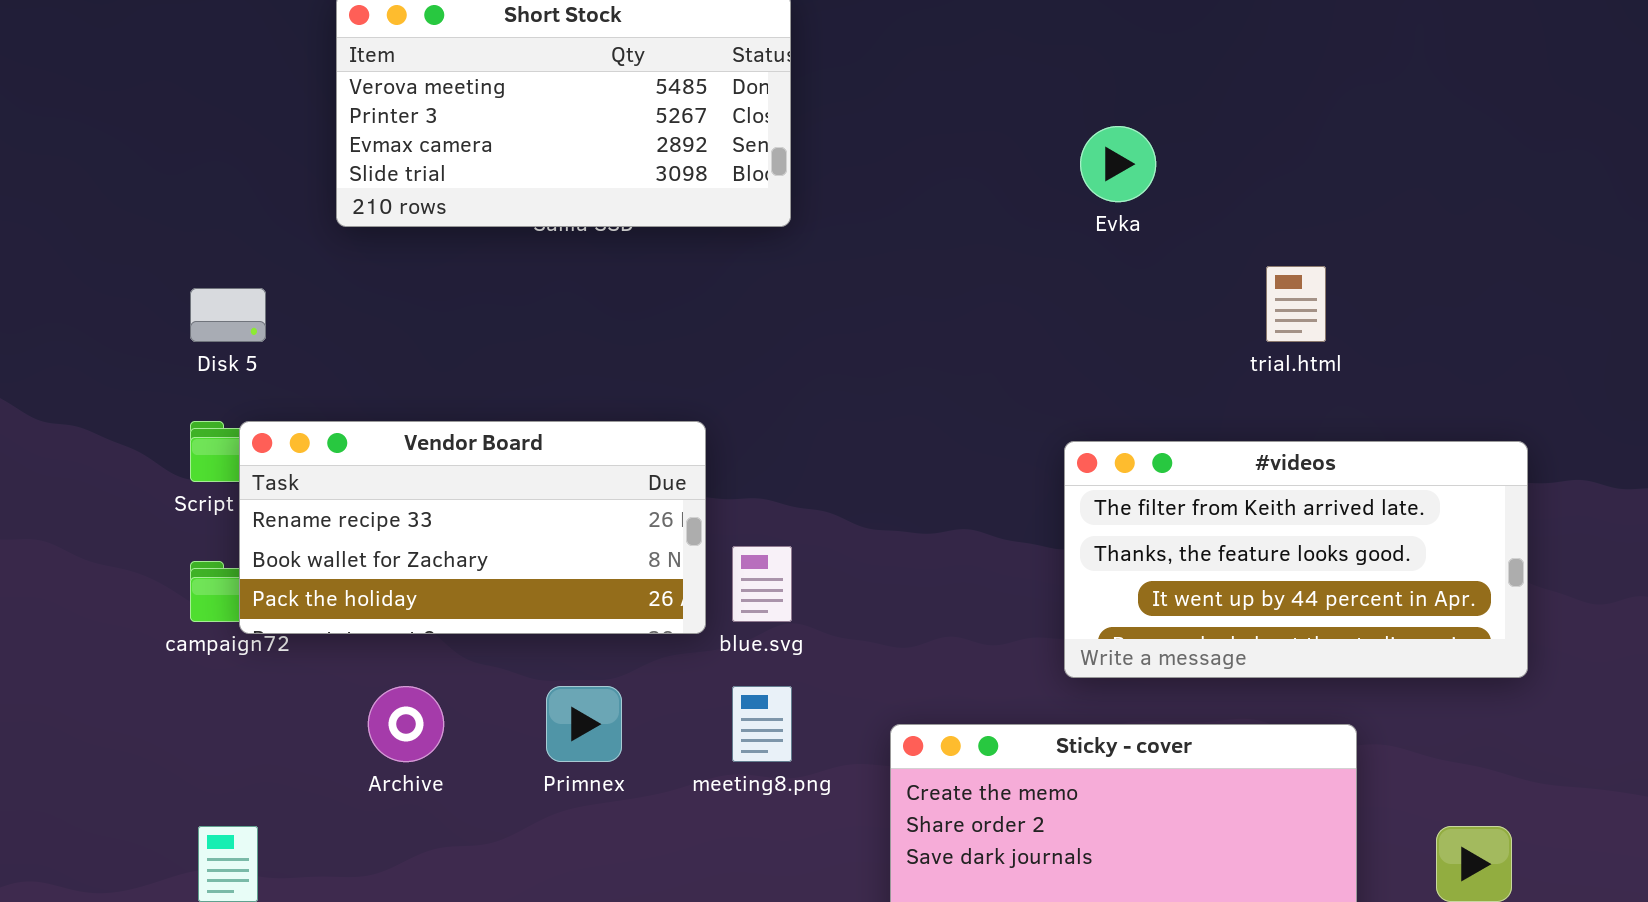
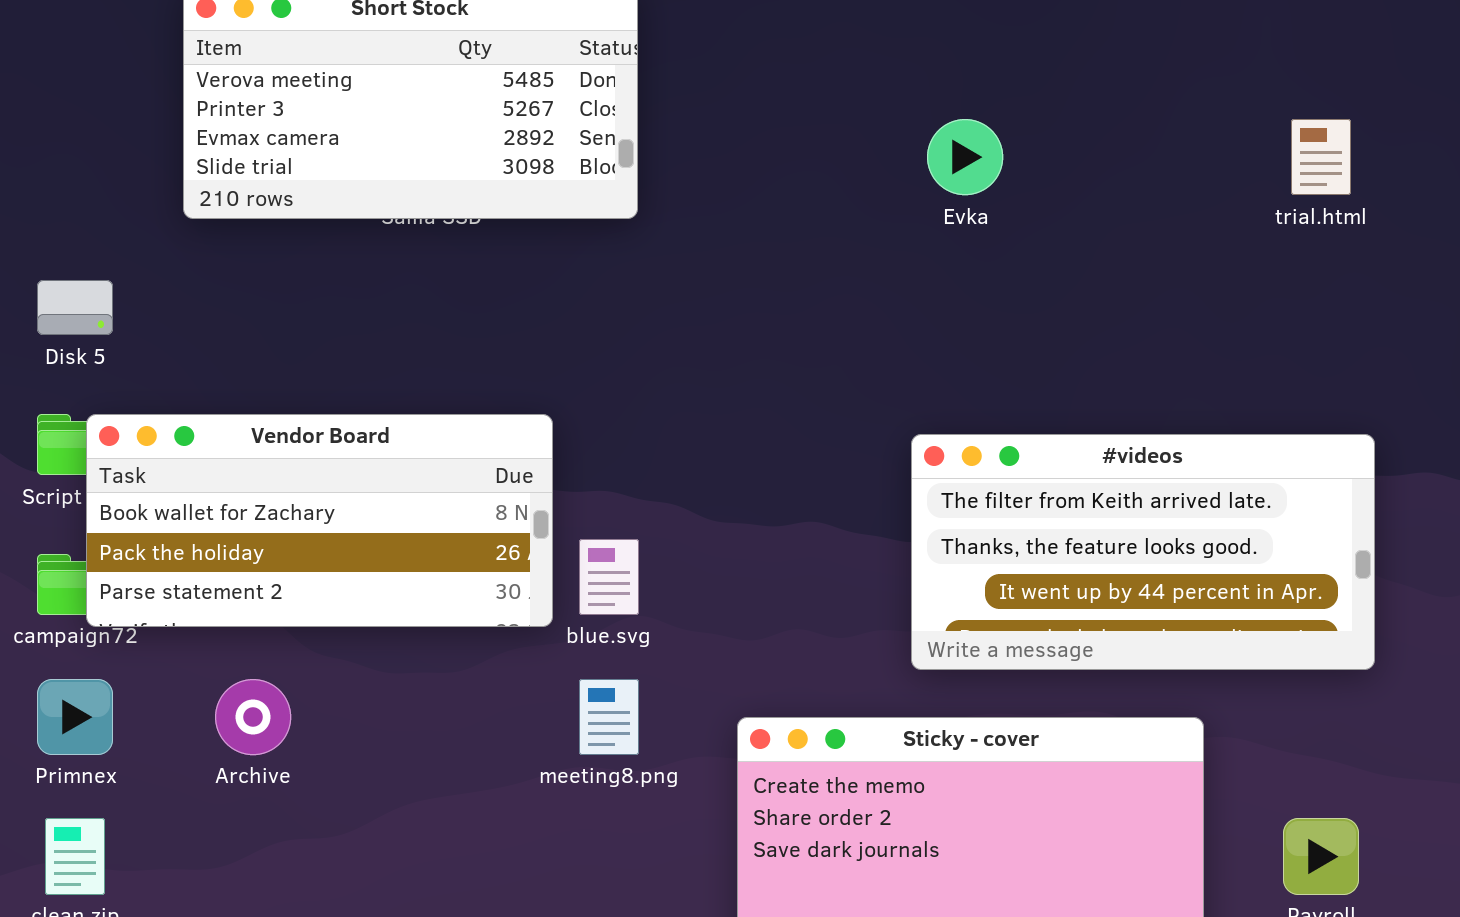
trial.html: [1266,266,1326,342] -> [1291,119,1351,195], moved
Vendor Board: [239,421,706,634] -> [86,414,553,627], scrolled down 1 row
Primnex: [546,686,622,762] -> [37,679,113,755], moved

